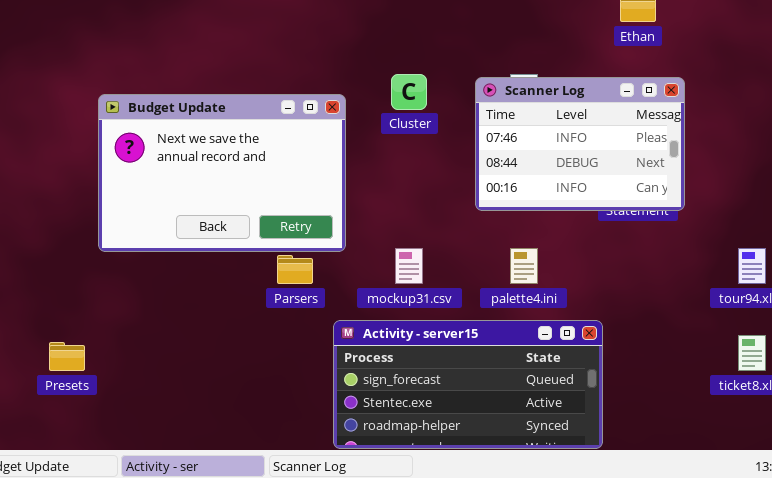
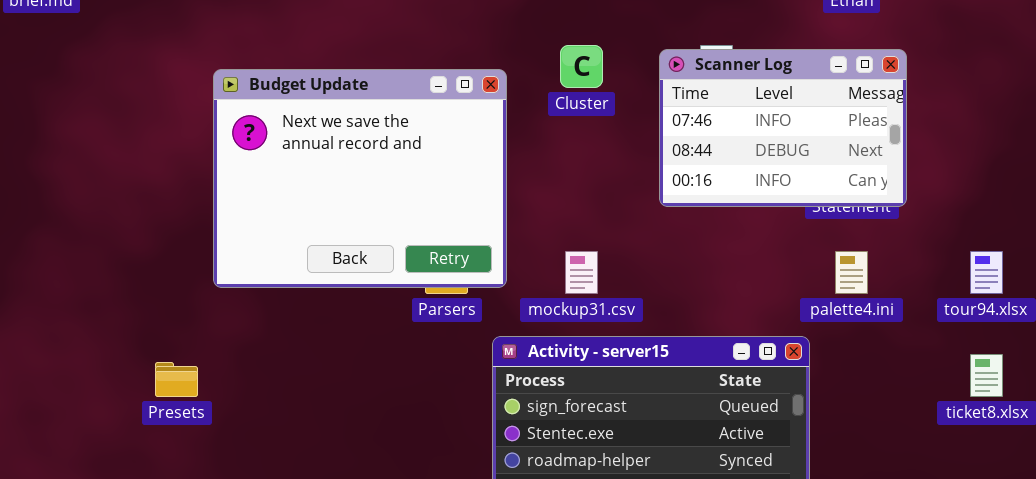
Budget Update: [98,94,346,252] -> [213,69,507,288], resized
palette4.ini: [510,248,538,284] -> [835,251,868,294], moved

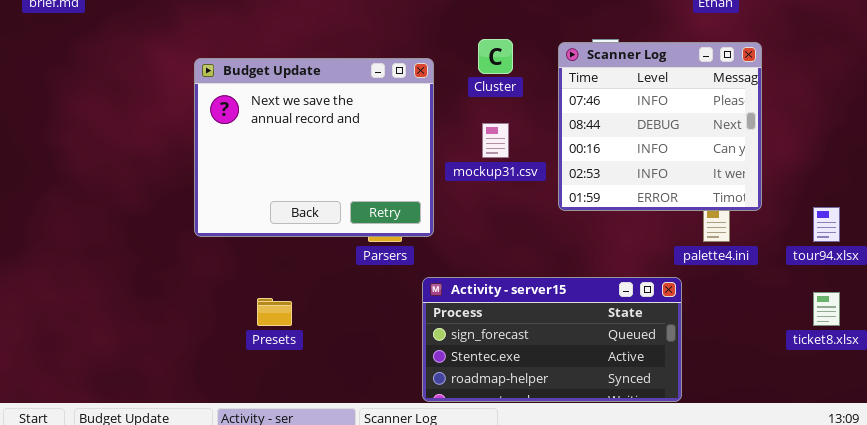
Scanner Log: [659,49,907,207] -> [558,42,762,211], resized
mockup31.csv: [565,251,598,294] -> [482,123,509,158], moved
Presets: [155,362,198,397] -> [257,298,292,326], moved

